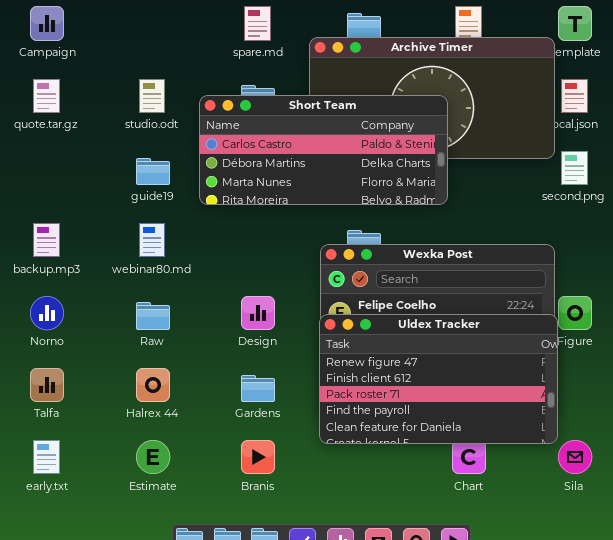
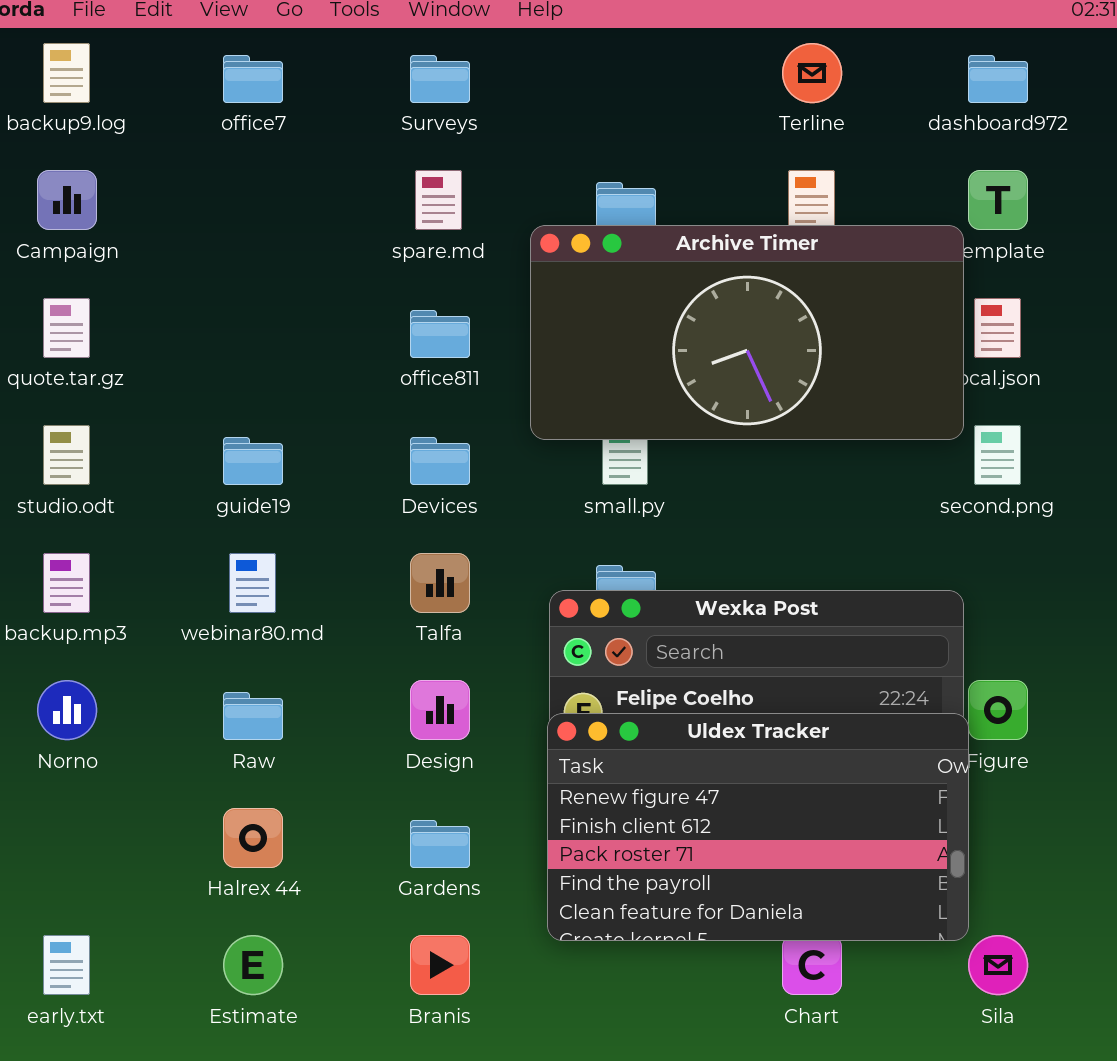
studio.odt: [139,79,165,113] -> [43,425,90,485], moved
Short Team: [199,95,448,205] -> none, closed
Talfa: [30,368,64,402] -> [410,553,470,613], moved

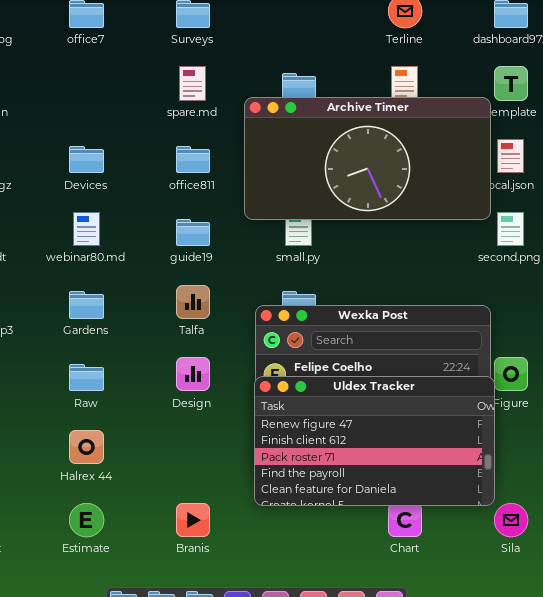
guide19: [223,437,283,485] -> [176,219,210,246], moved
Devices: [410,437,470,485] -> [69,146,104,173], moved
webinar80.md: [229,553,276,613] -> [73,212,100,246], moved
Gardens: [410,820,470,868] -> [69,291,104,319], moved

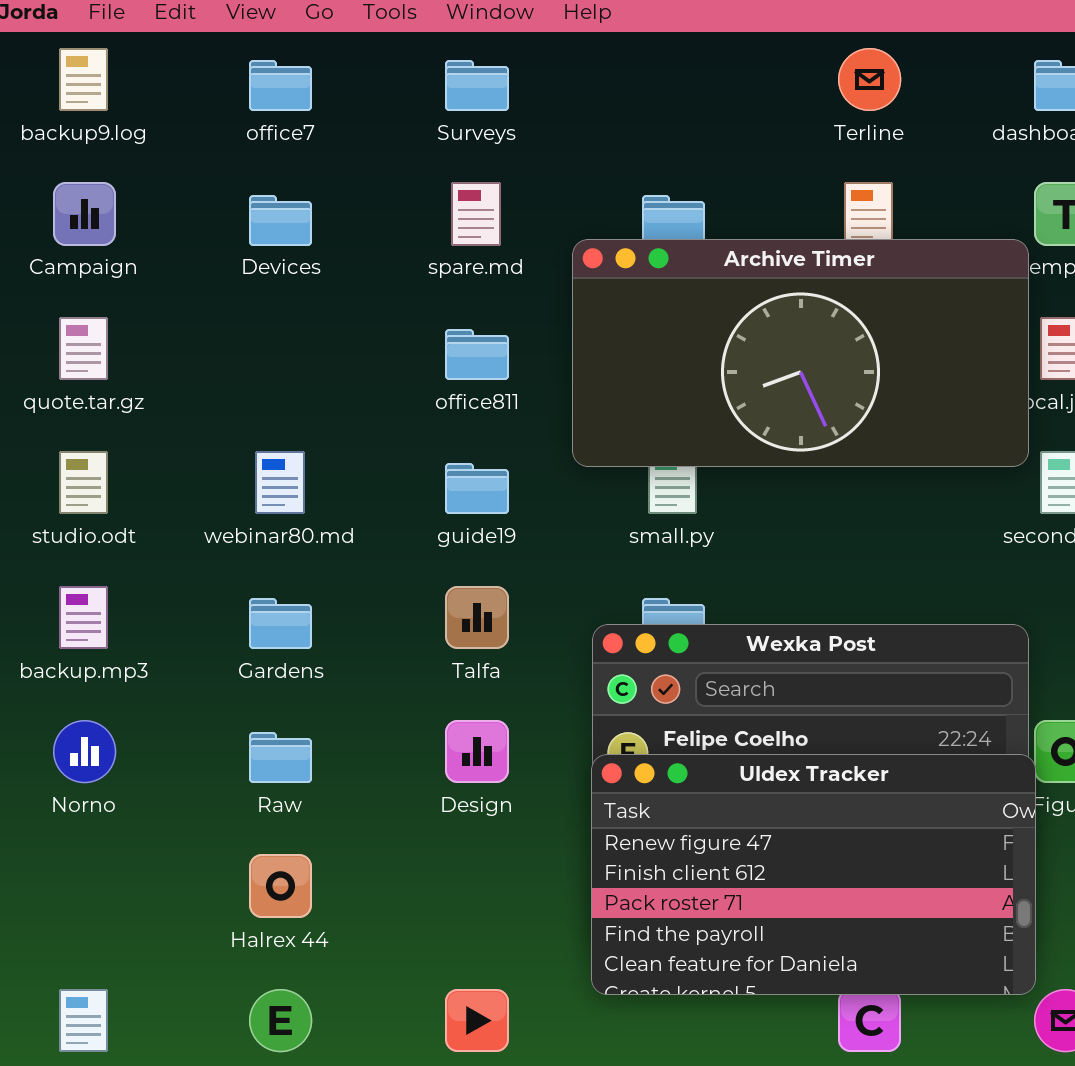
Devices: [69,146,104,173] -> [249,195,312,246], moved

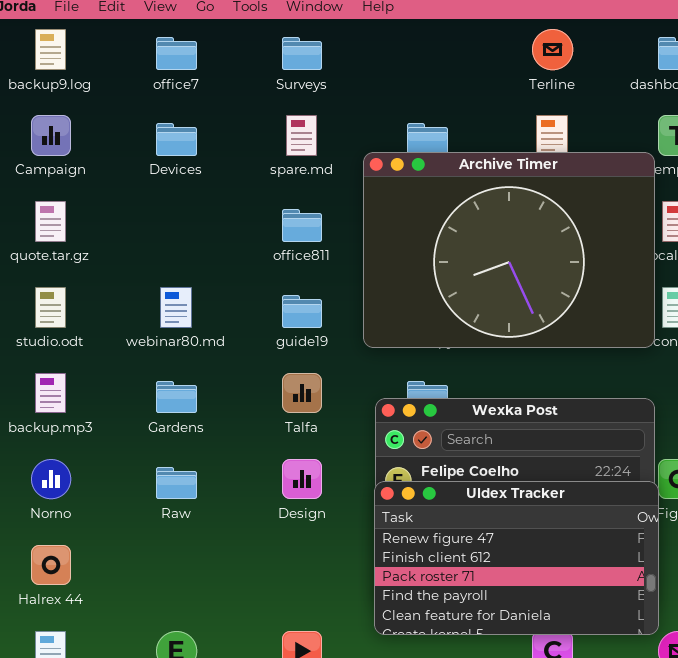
Archive Timer: [572,239,1029,467] -> [363,152,655,348], resized
Halrex 44: [249,854,312,918] -> [31,545,71,585], moved

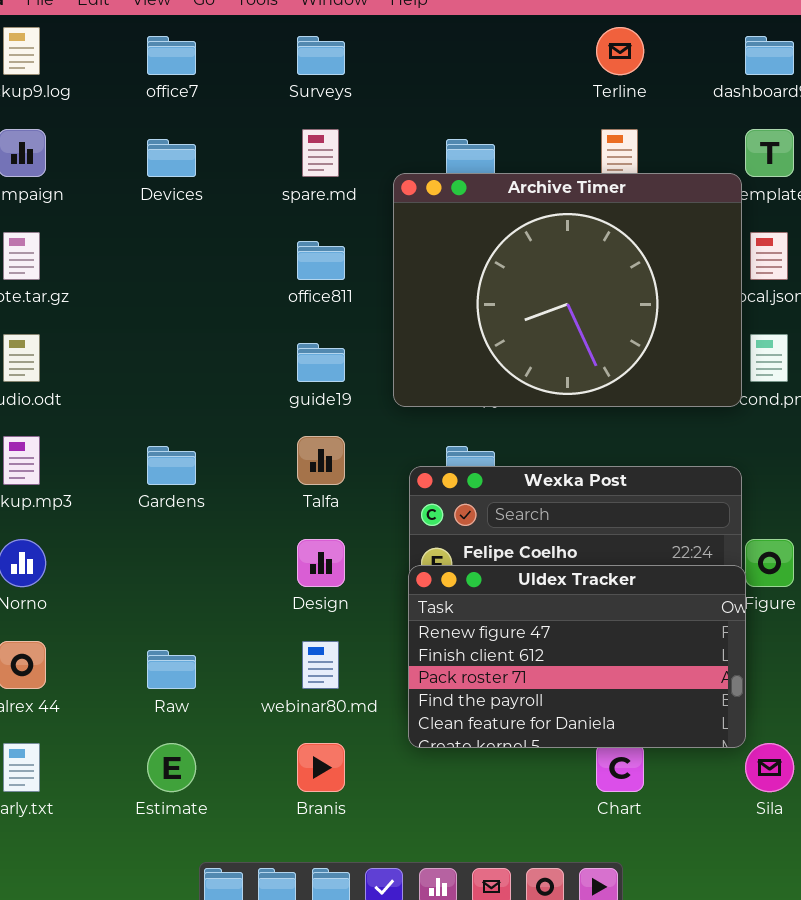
webinar80.md: [160,287,192,328] -> [302,641,339,689], moved
Raw: [156,467,197,499] -> [147,650,196,689], moved

